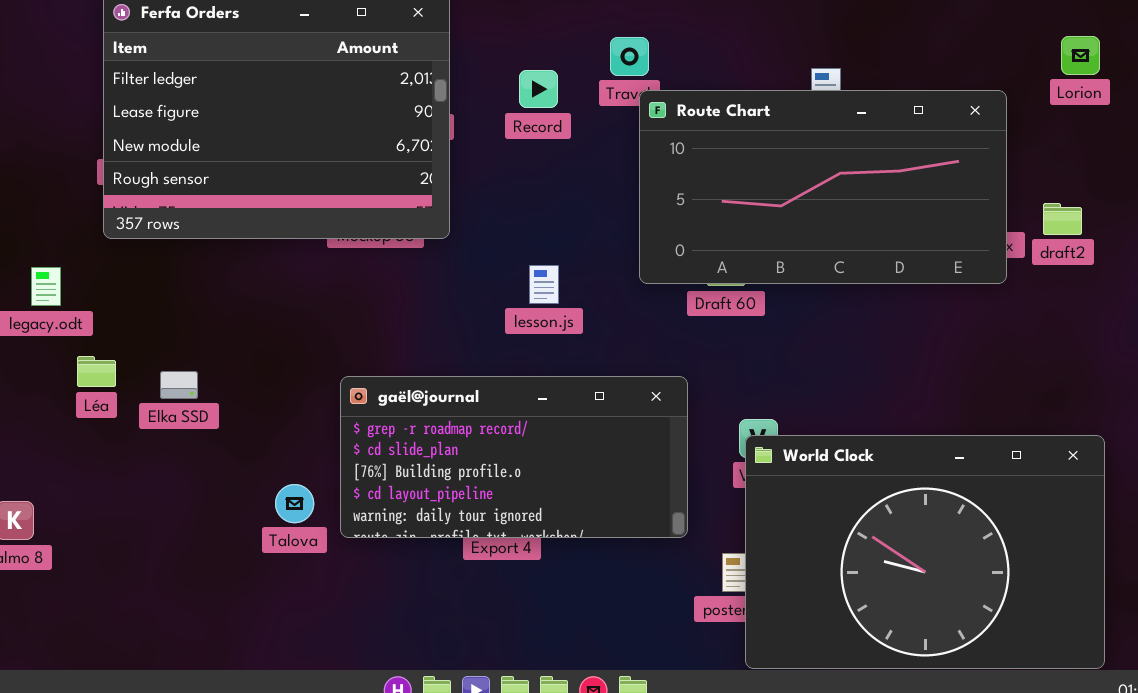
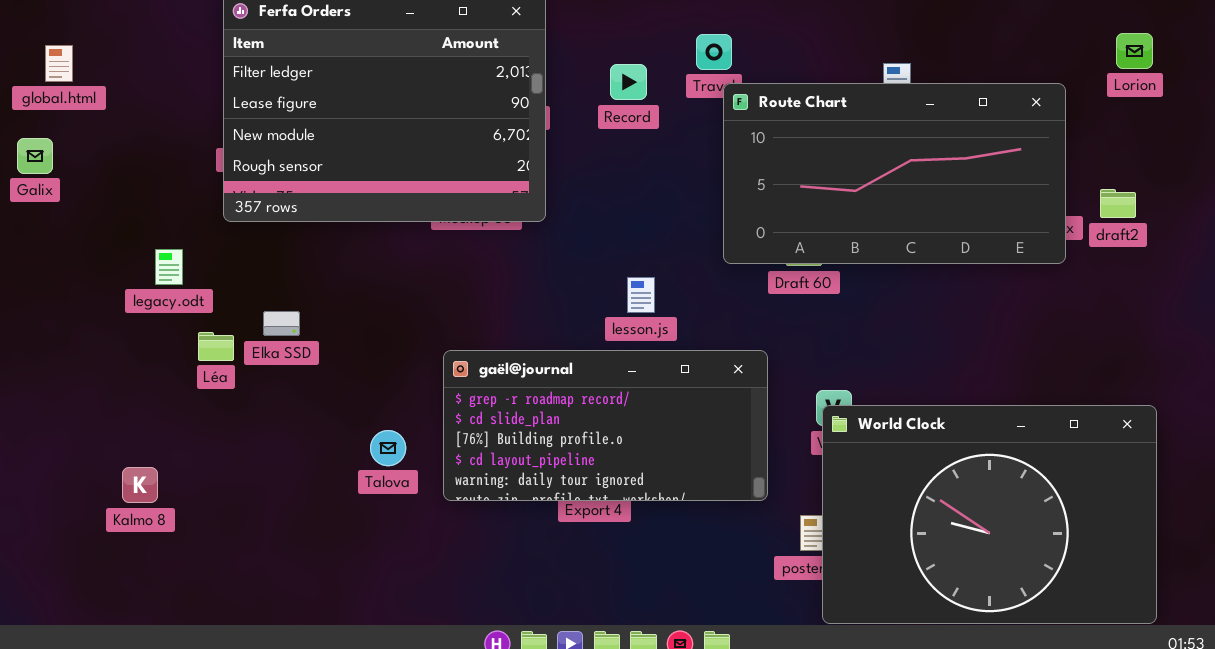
lesson.js: [529,265,559,304] -> [627,277,655,313], moved
Elka SSD: [160,371,198,399] -> [263,311,300,336], moved
Talova: [275,484,314,523] -> [370,430,406,466], moved

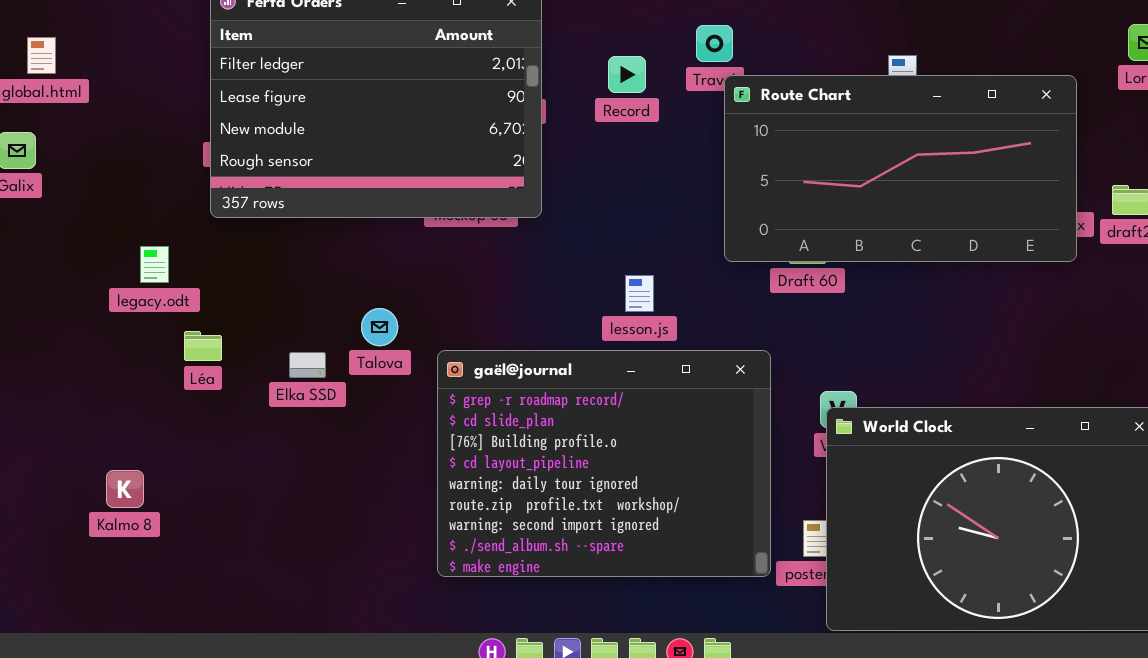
Elka SSD: [263,311,300,336] -> [289,352,326,378], moved
gaël@journal: [443,350,768,501] -> [437,350,771,577], resized
Talova: [370,430,406,466] -> [361,308,398,346], moved

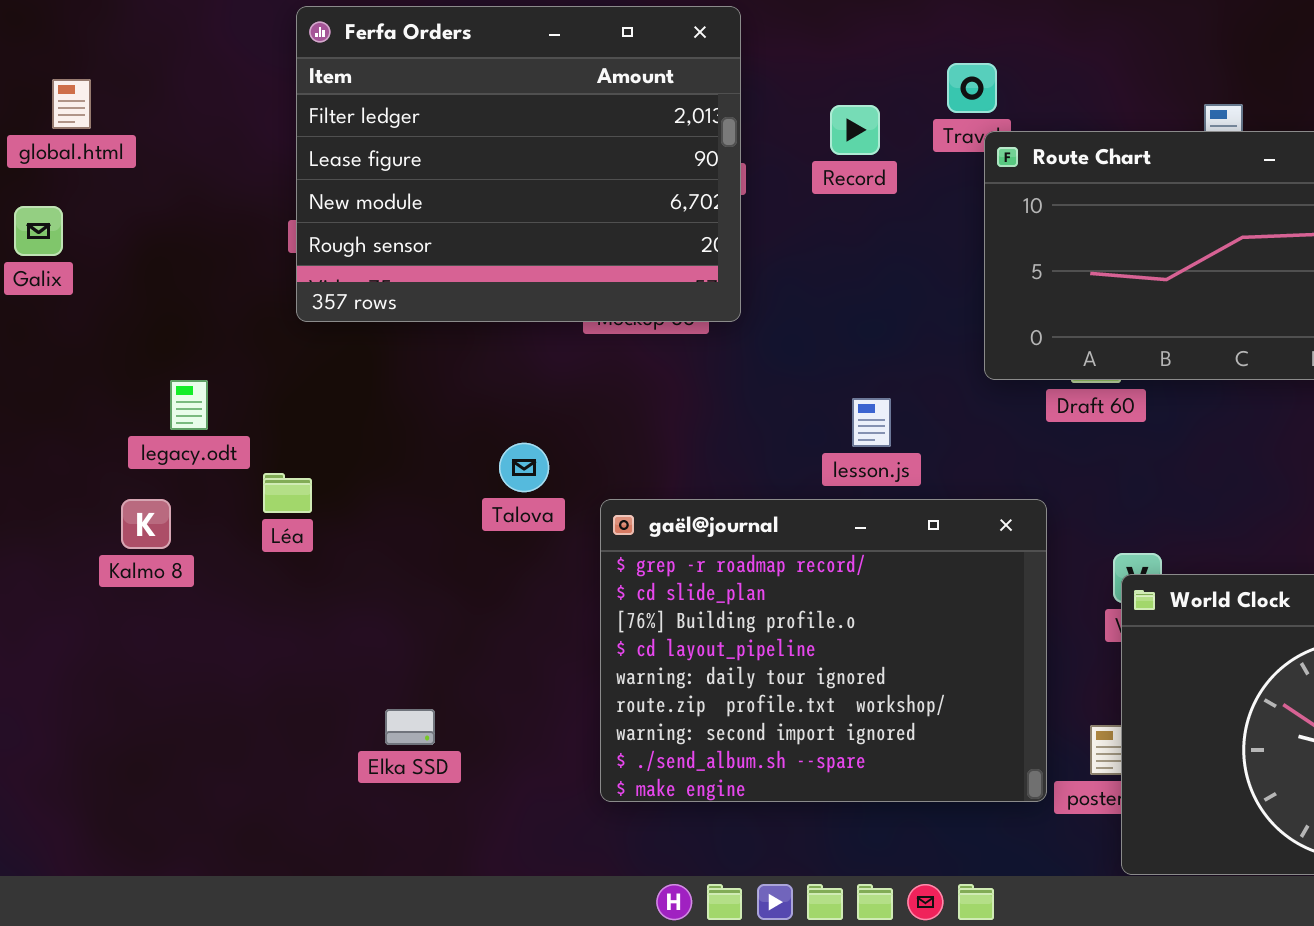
legacy.odt: [140,246,169,283] -> [170,380,208,430], moved
Elka SSD: [289,352,326,378] -> [385,709,435,745], moved
Kalmo 8: [106,470,144,508] -> [121,499,171,549], moved

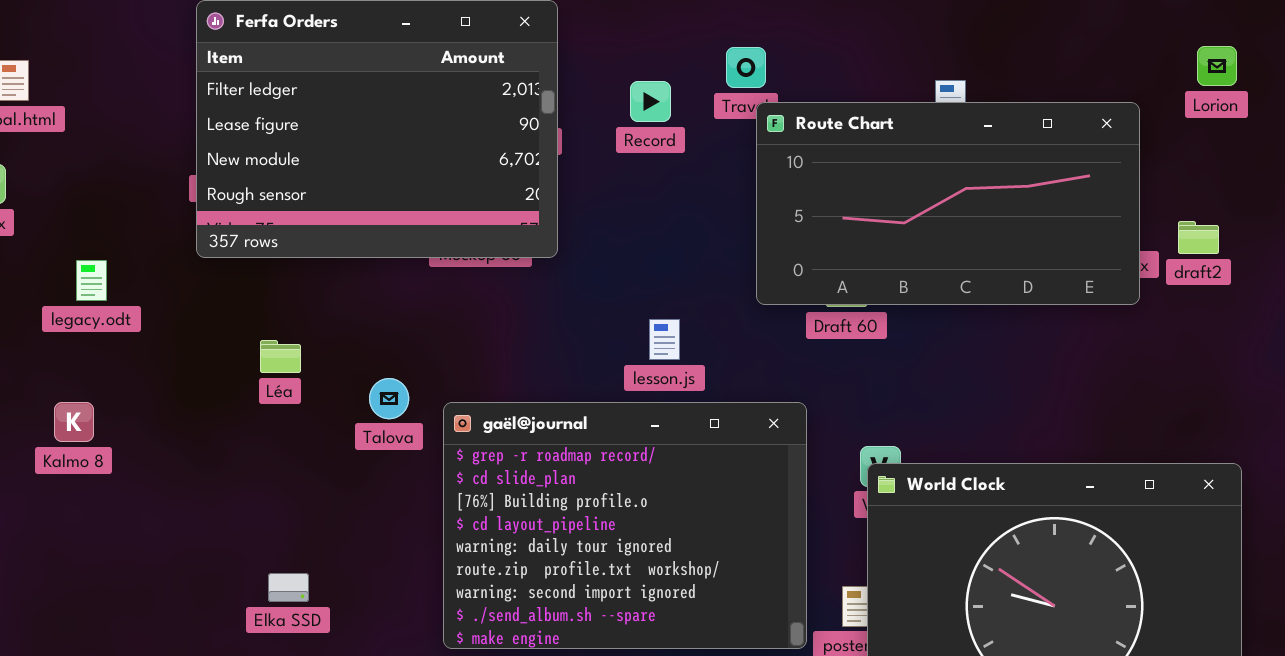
legacy.odt: [170,380,208,430] -> [76,260,107,301], moved
Talova: [499,443,549,492] -> [369,378,409,419], moved
Léa: [263,473,312,513] -> [260,340,301,373], moved

